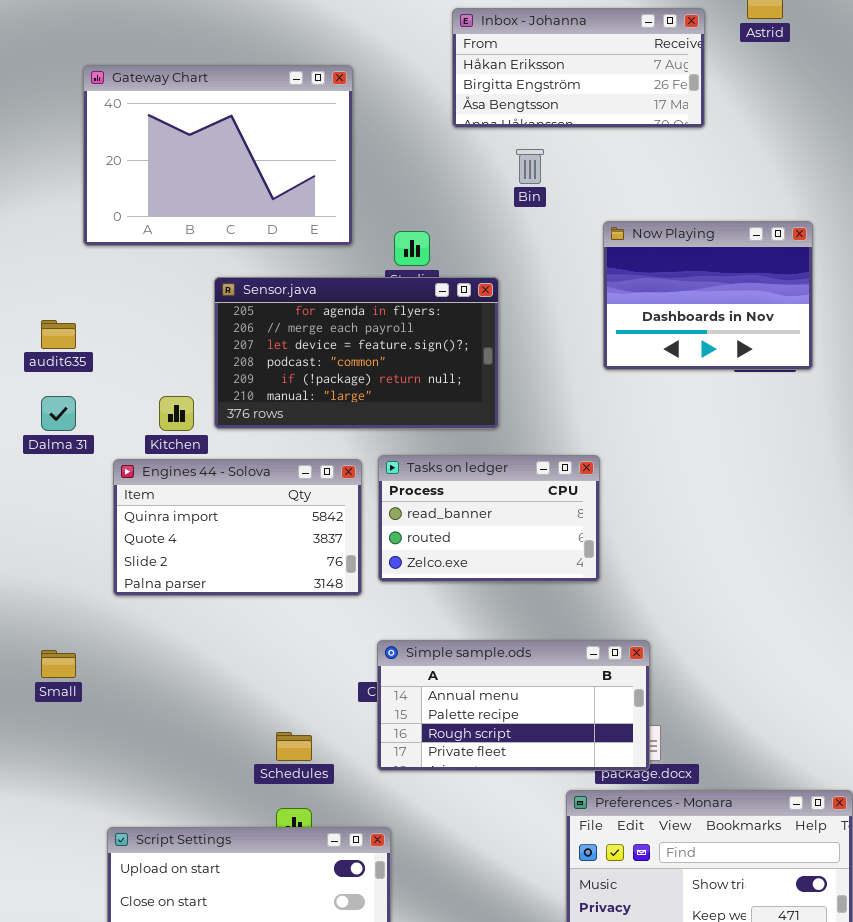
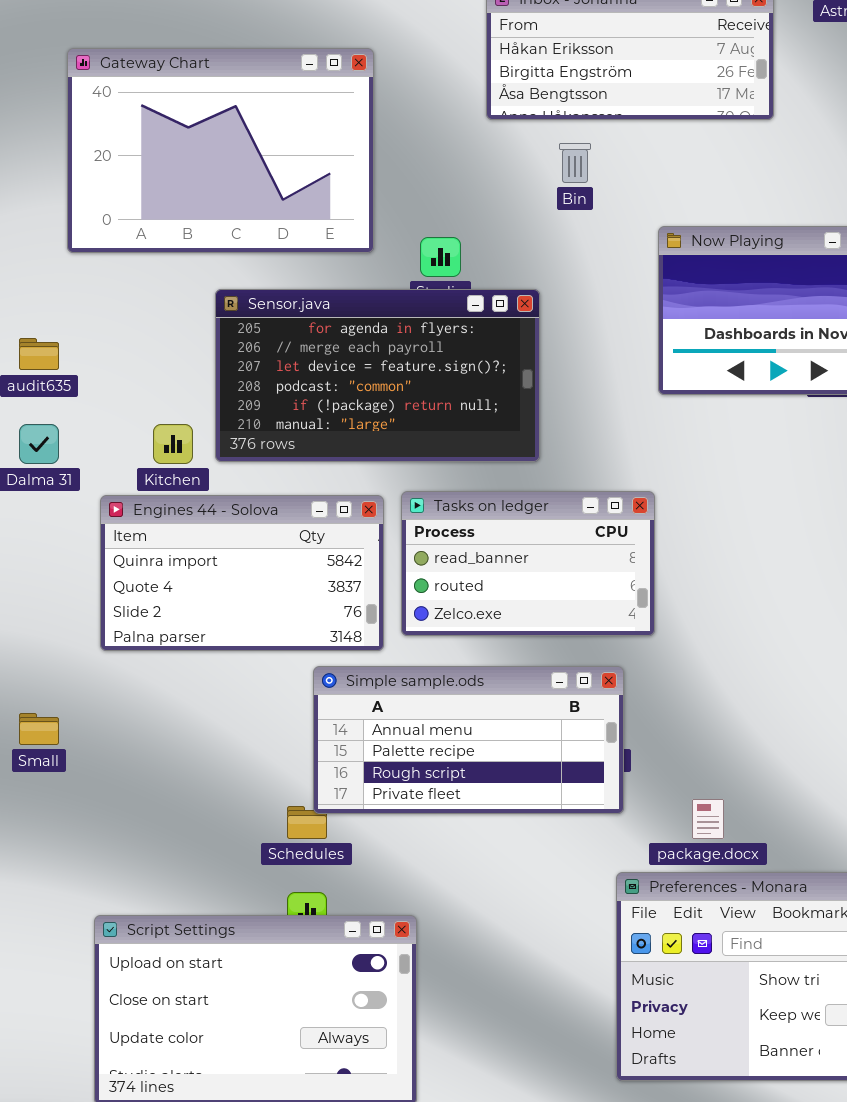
Simple sample.ods: [377,640,650,771] -> [313,666,624,814], moved

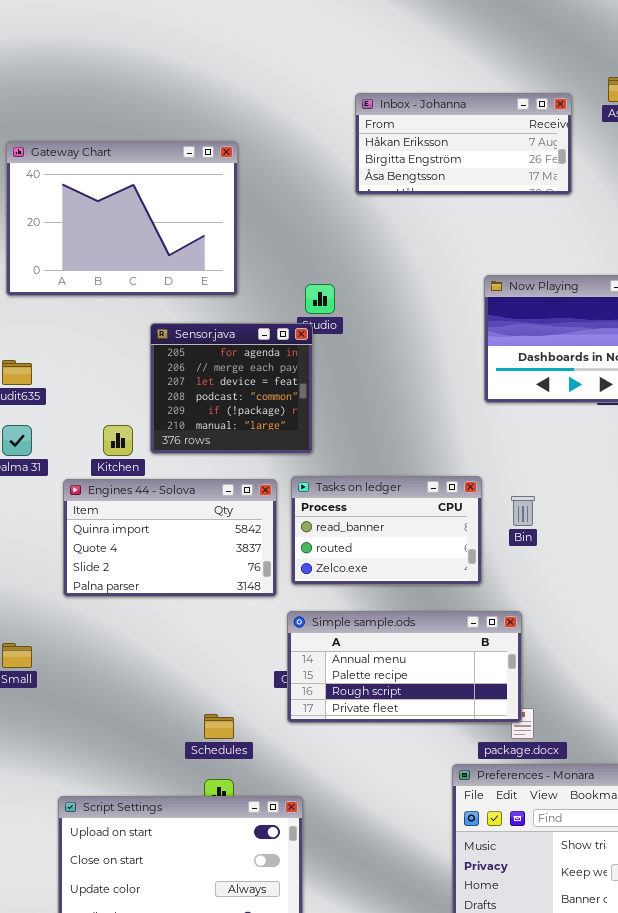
Gateway Chart: [67,48,374,253] -> [6,141,238,296], moved
Bin: [559,143,591,183] -> [511,496,535,526], moved
Sensor.java: [215,289,540,462] -> [150,323,313,454], resized
Simple sample.ods: [313,666,624,814] -> [287,611,522,723], moved

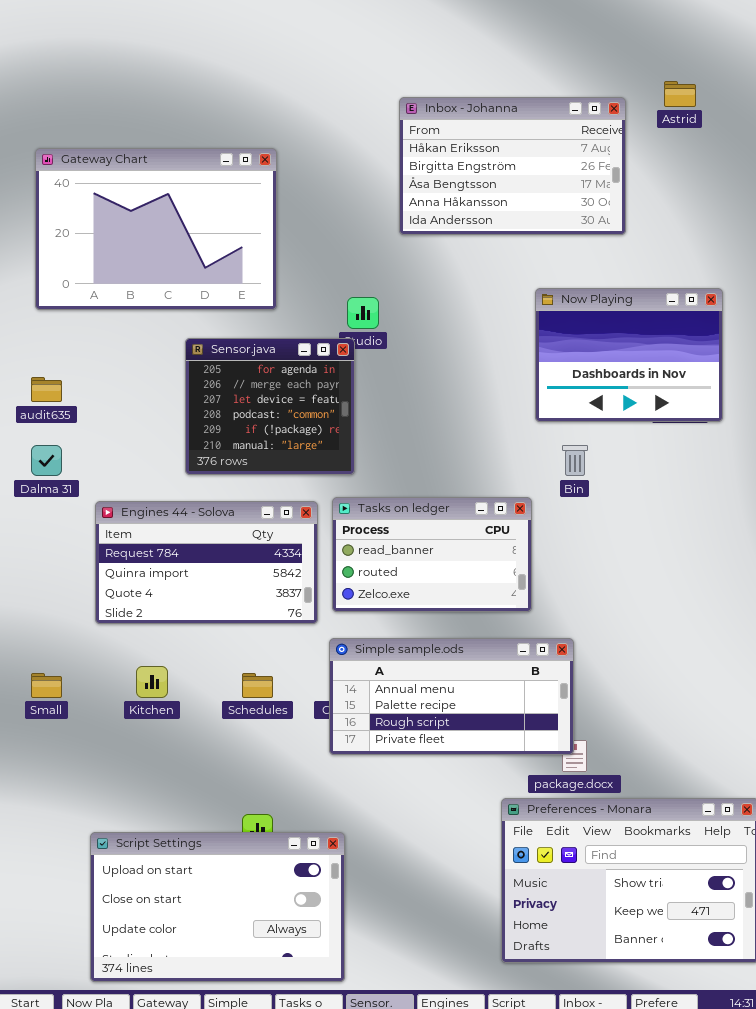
Inbox - Johanna: [355,93,572,195] -> [399,97,626,235], resized
Kitchen: [103,425,133,456] -> [136,666,168,698], moved
Engines 44 - Solova: [63,479,277,597] -> [95,501,318,624], scrolled up 1 row
Bin: [511,496,535,526] -> [562,445,588,476], moved
Schedules: [204,714,234,739] -> [242,673,273,698], moved

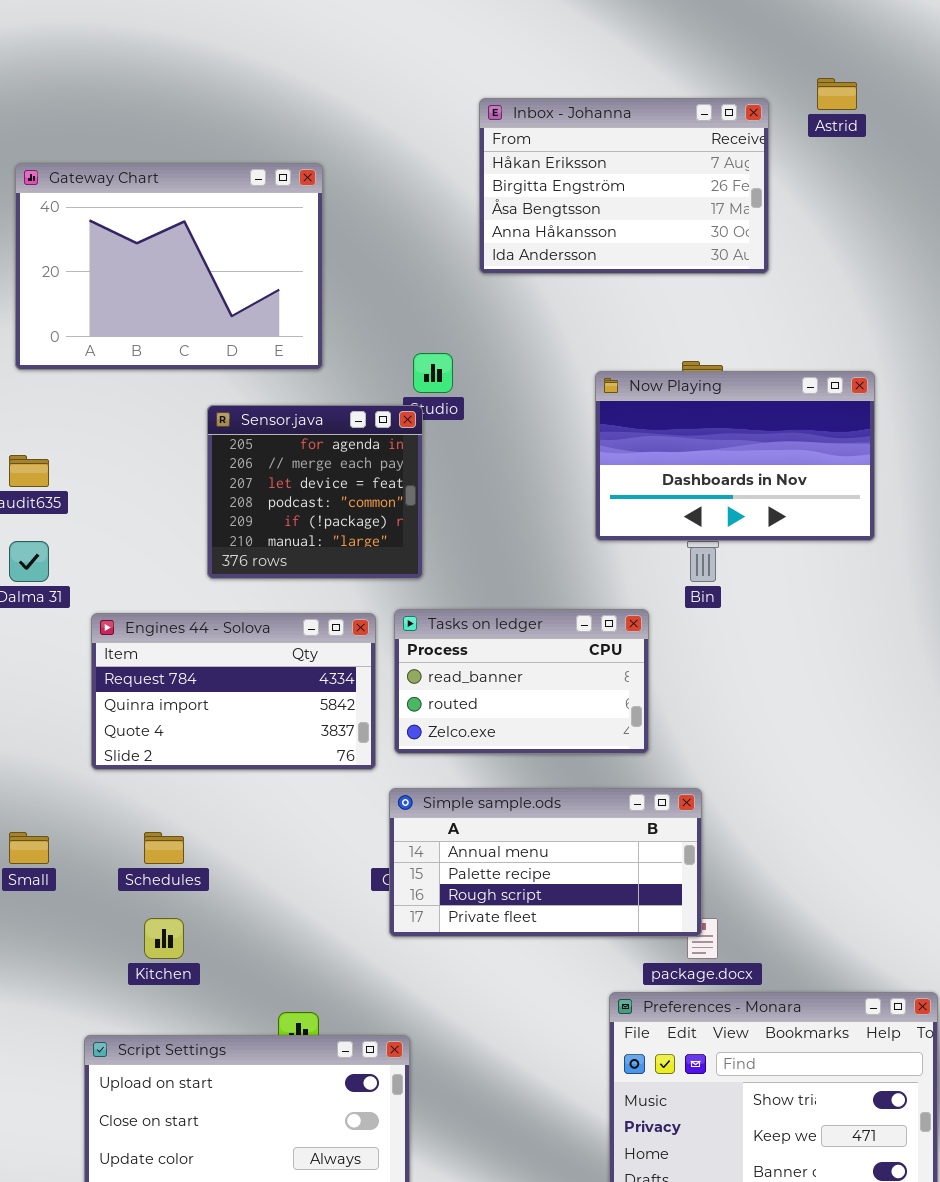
Now Playing: [535,288,723,422] -> [595,371,875,541], moved, resized
Kitchen: [136,666,168,698] -> [144,918,184,959], moved
Schedules: [242,673,273,698] -> [144,832,184,864], moved

